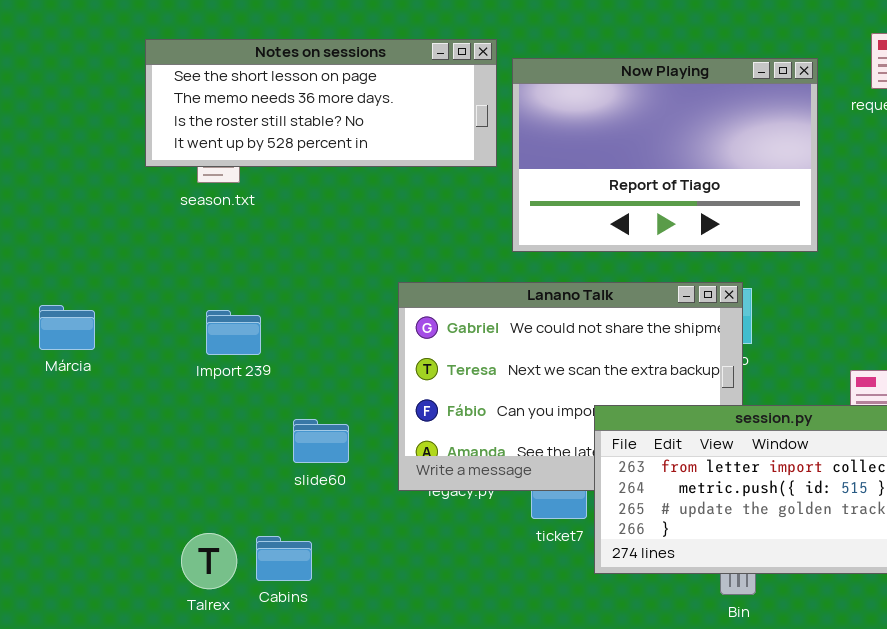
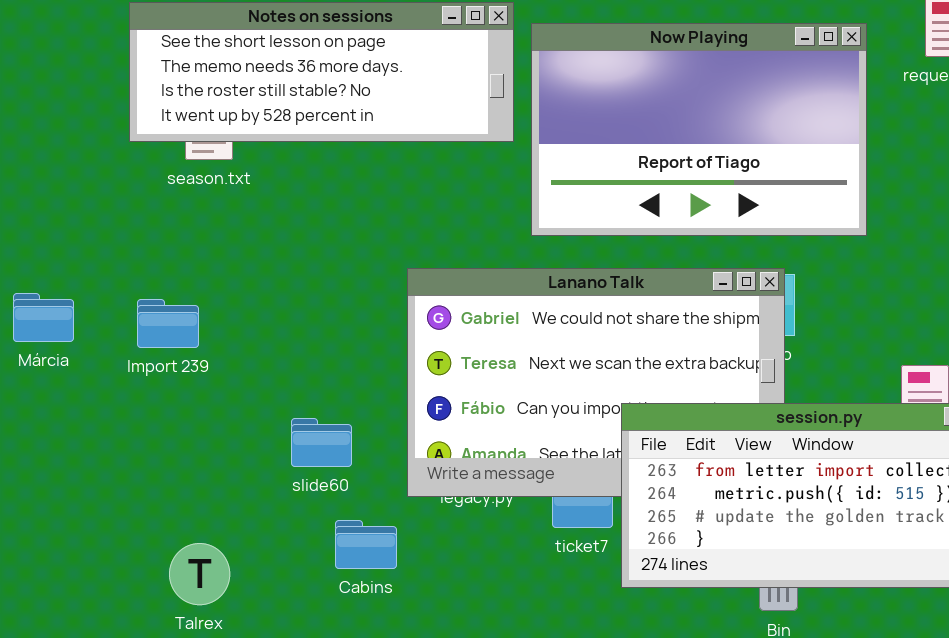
Import 239: [206,310,261,355] -> [137,299,199,348], moved
Cabins: [256,536,312,581] -> [335,520,397,569], moved

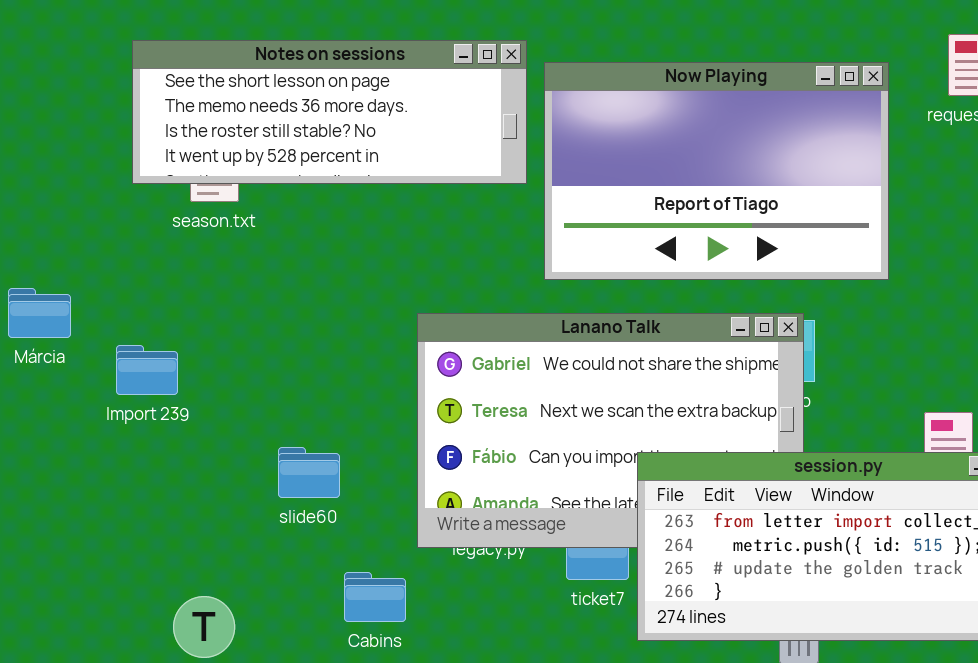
Márcia: [13,293,74,342] -> [8,288,71,338], moved
Import 239: [137,299,199,348] -> [116,345,178,395], moved
slide60: [291,418,352,467] -> [278,447,340,498], moved

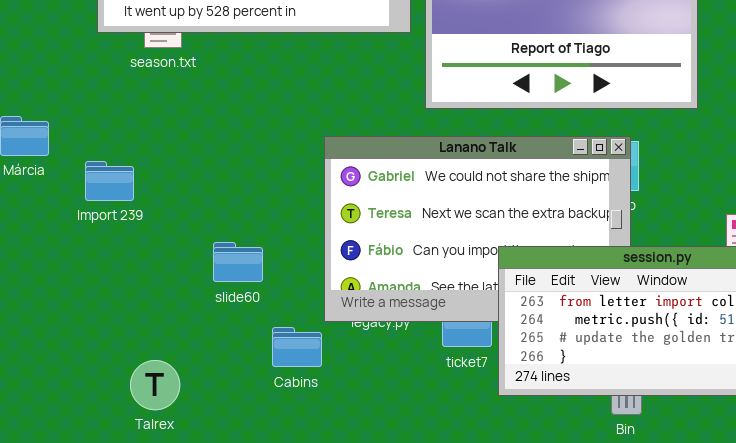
Cabins: [344,572,406,622] -> [272,327,322,367], moved

